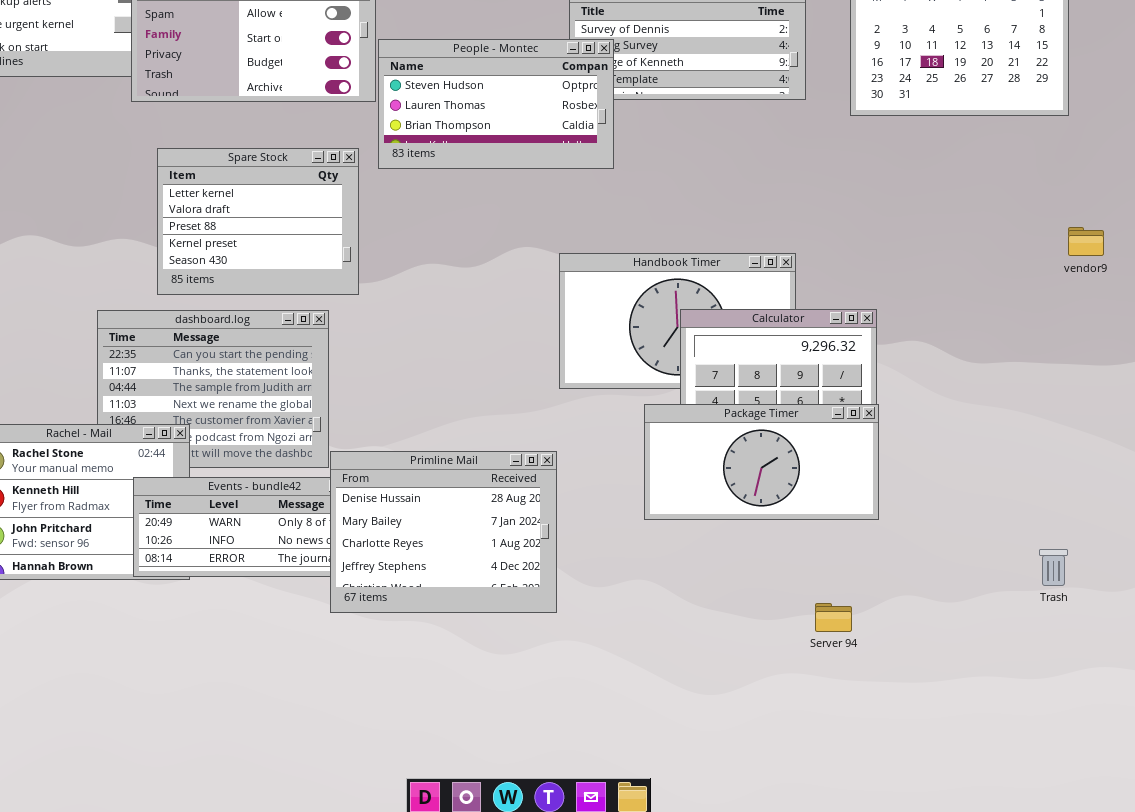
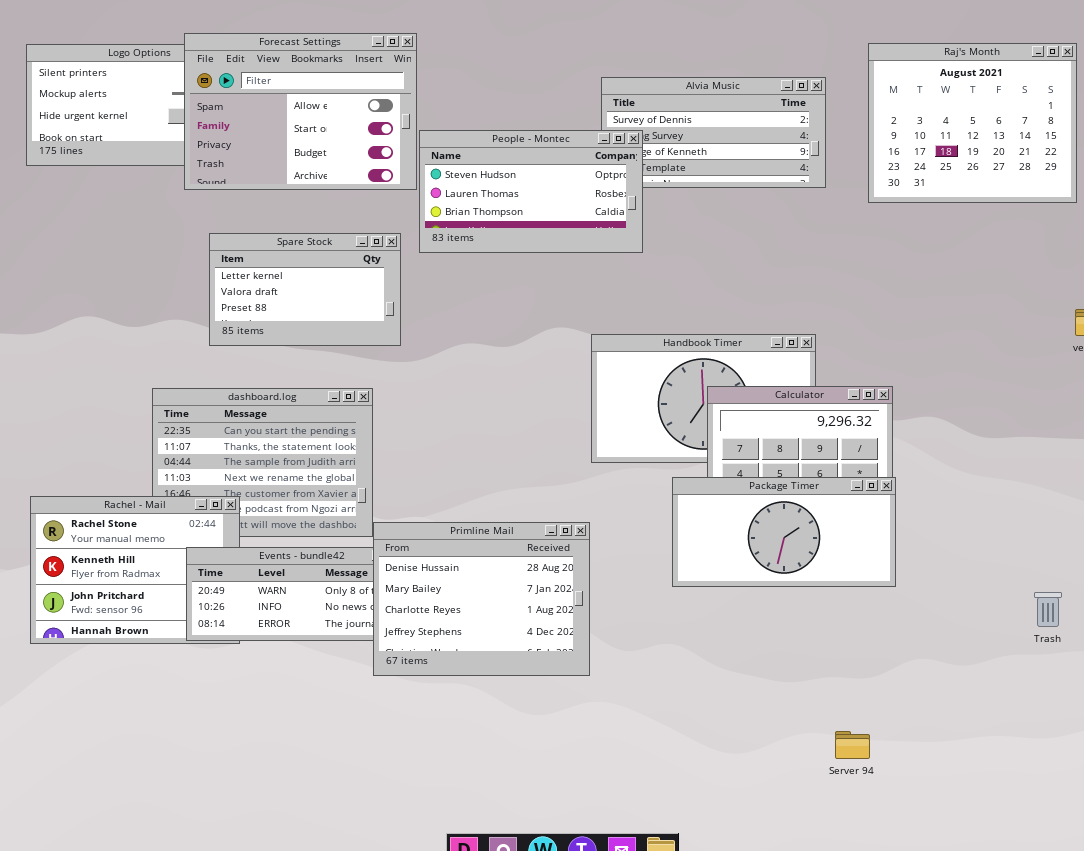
Spare Stock: [157,148,359,295] -> [209,233,401,346], resized
Trash: [1039,549,1068,586] -> [1034,592,1062,627], moved
Server 94: [815,603,852,632] -> [835,731,870,759], moved

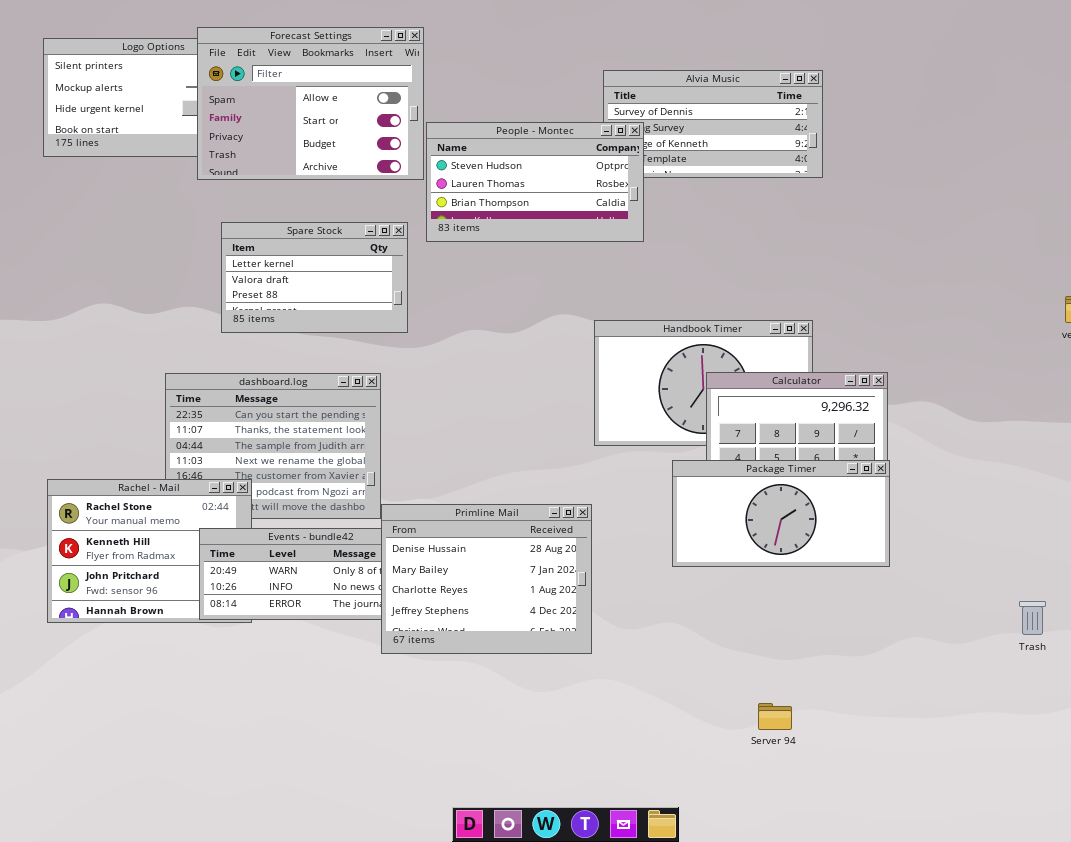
Raj's Month: [868,43,1077,203] -> none, closed
Trash: [1034,592,1062,627] -> [1019,601,1046,635], moved
Server 94: [835,731,870,759] -> [758,703,792,730], moved

